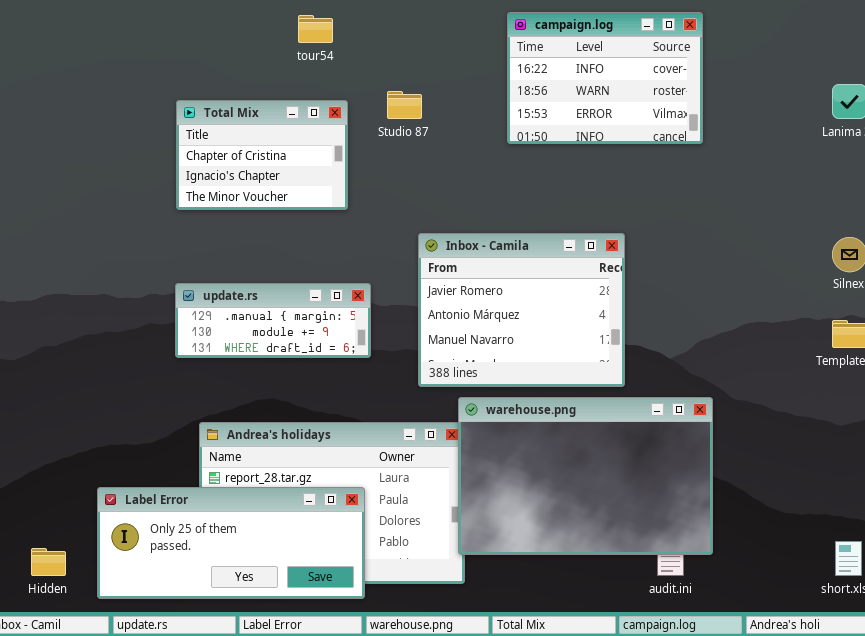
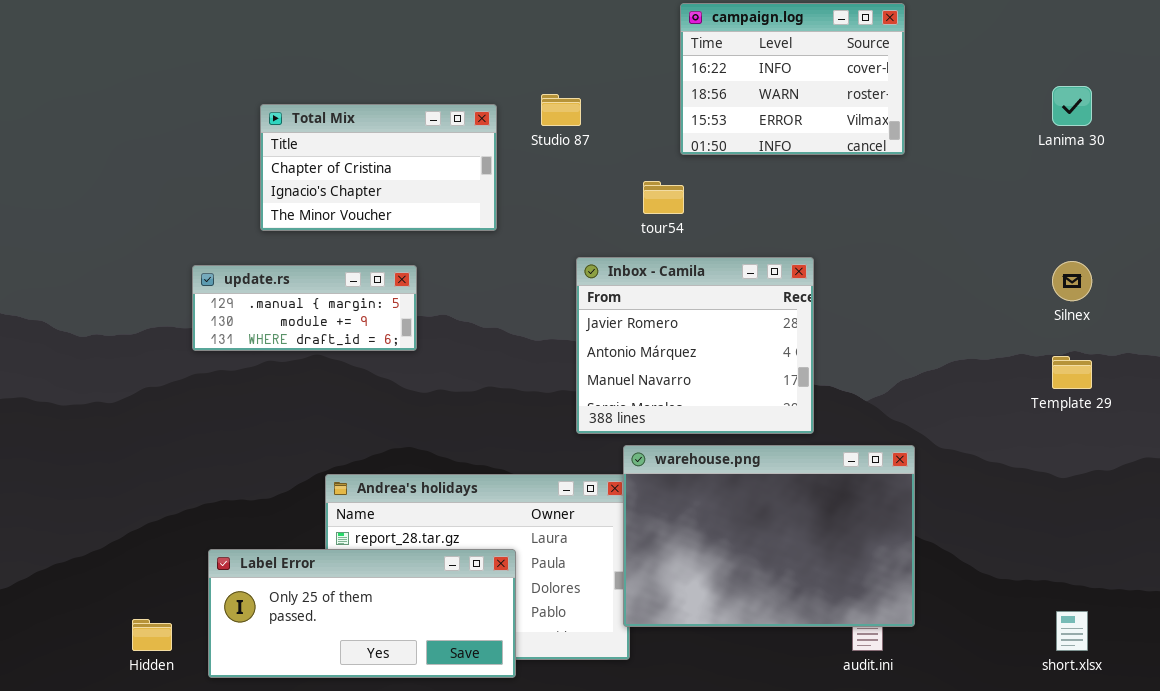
tour54: [298,15,333,43] -> [643,181,684,214], moved
Total Mix: [176,100,348,210] -> [260,104,497,231], resized
update.rs: [175,283,371,358] -> [192,265,417,351], moved

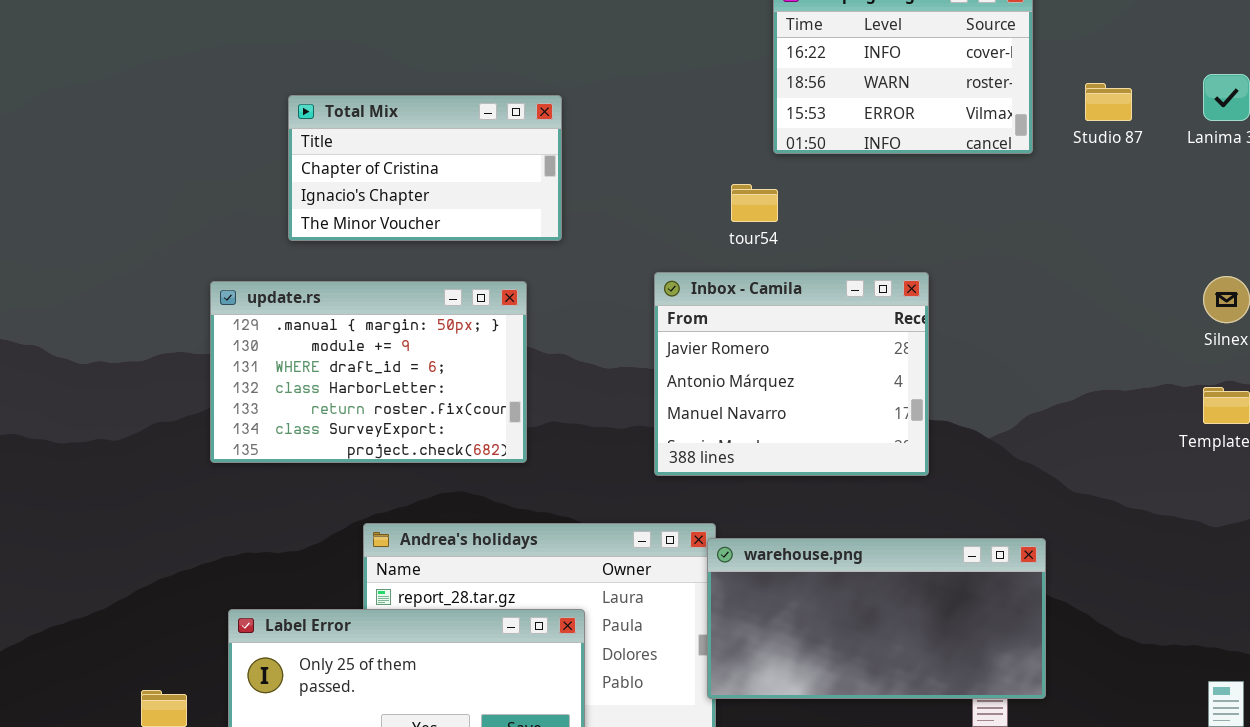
Studio 87: [541,94,581,126] -> [1085,83,1132,121], moved
update.rs: [192,265,417,351] -> [210,281,527,463], resized
warehouse.png: [623,445,915,627] -> [707,538,1046,699], resized

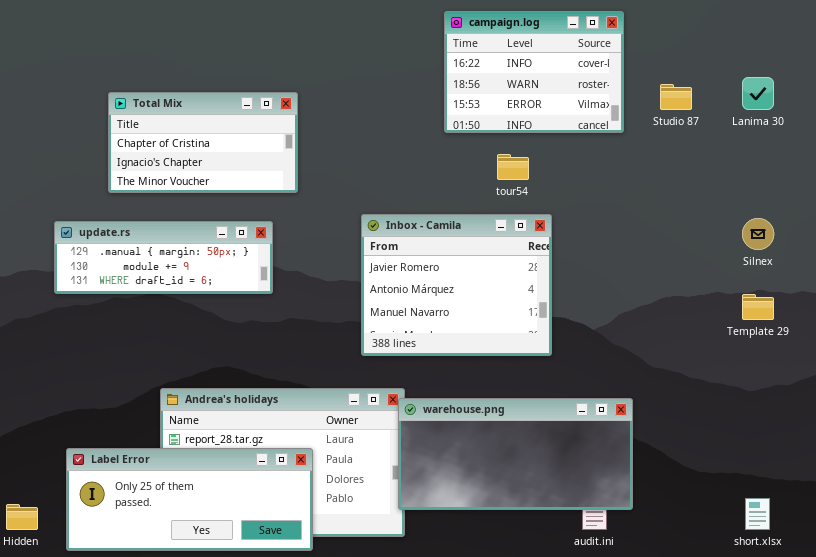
tour54: [731,184,778,222] -> [497,154,529,180], moved
update.rs: [210,281,527,463] -> [54,221,273,294], resized

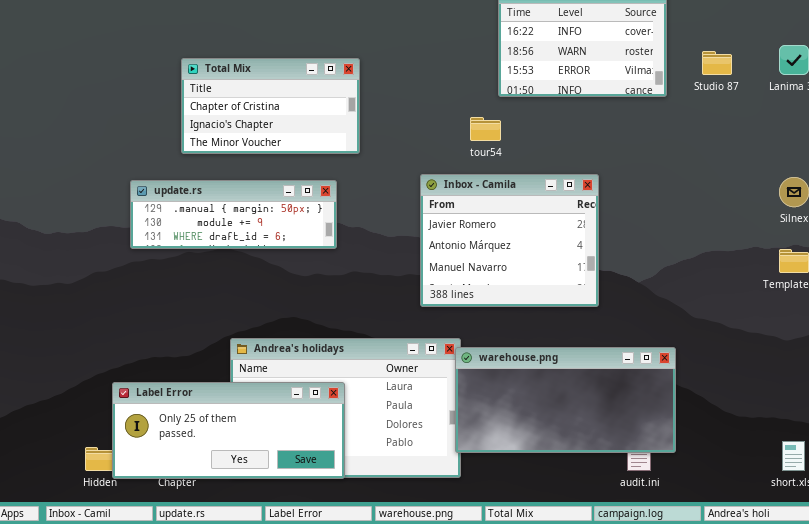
tour54: [497,154,529,180] -> [470,117,501,141], moved
Label Error: [66,448,313,551] -> [112,382,345,479], moved

